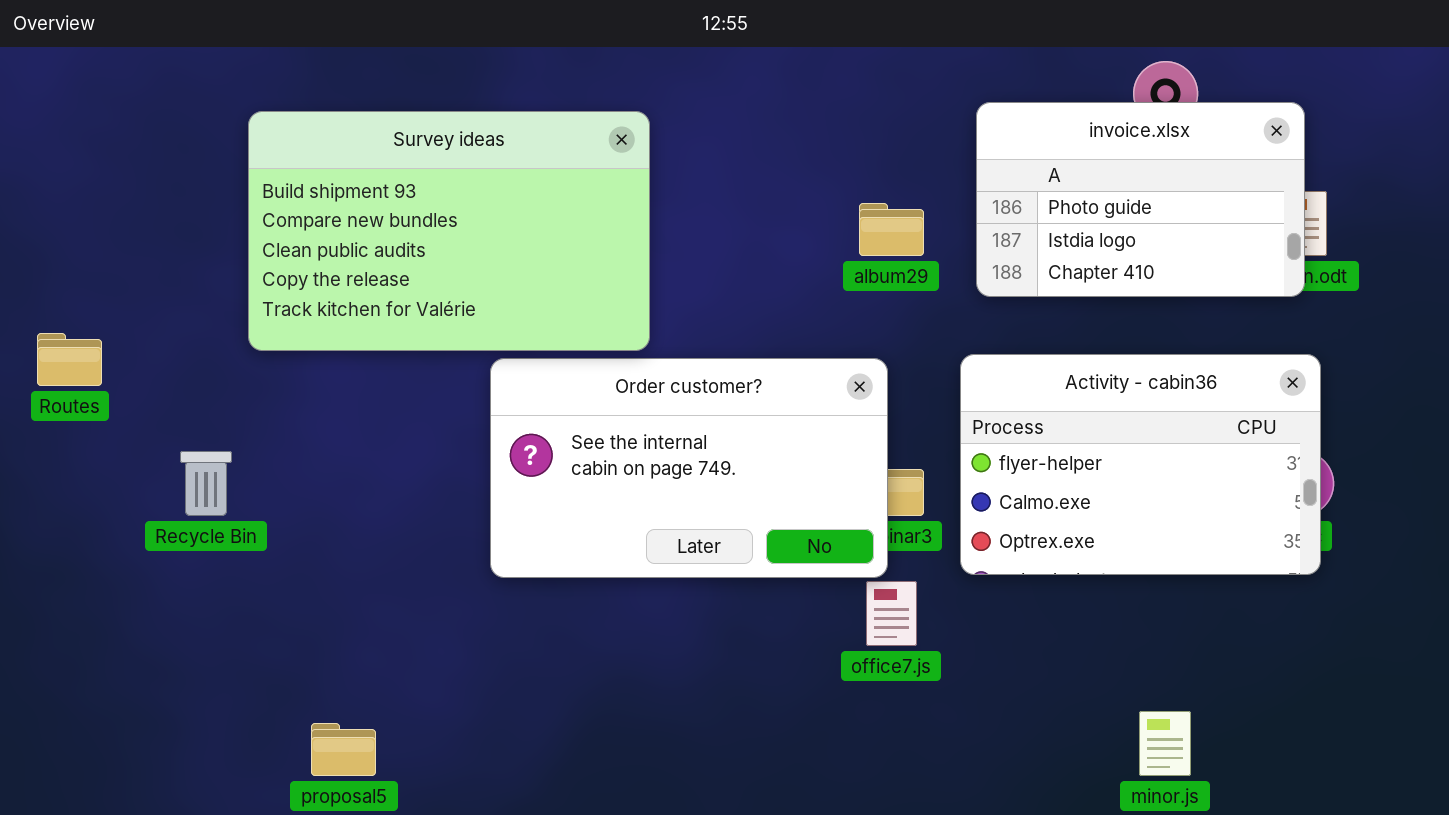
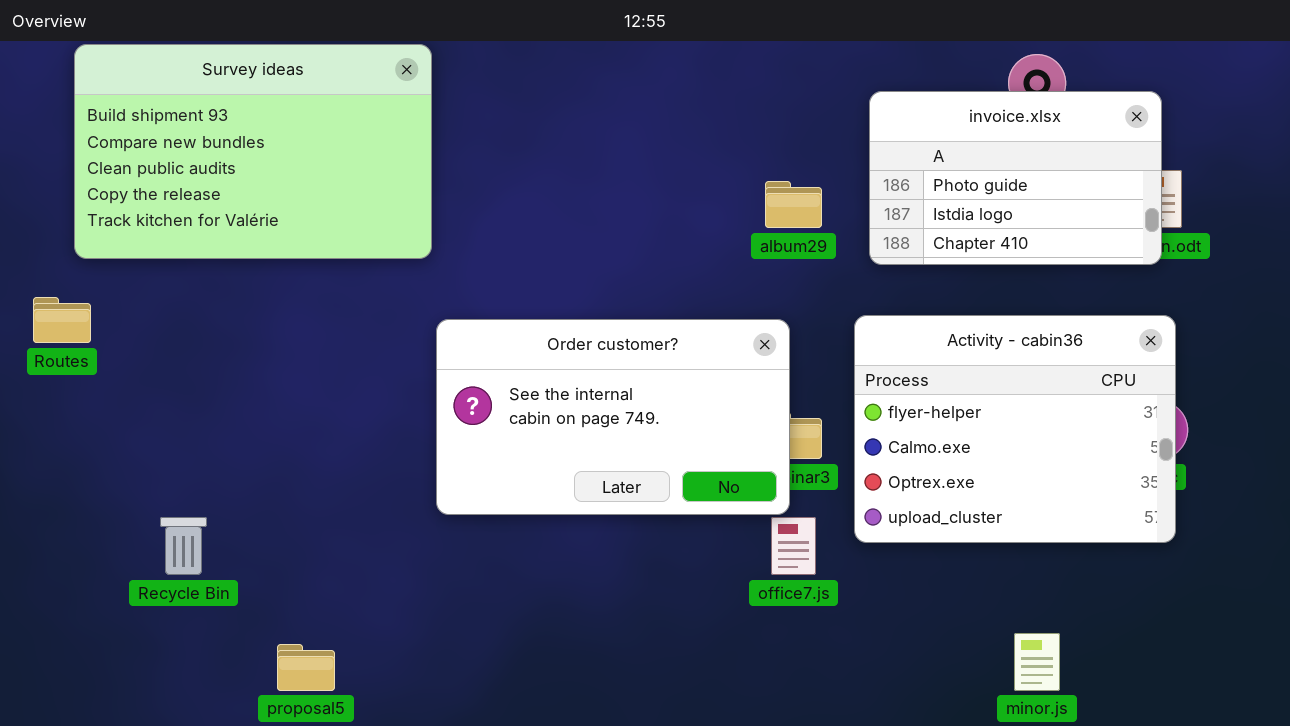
Survey ideas: [248,111,650,351] -> [74,44,432,259], moved
Activity - cabin36: [960,354,1321,575] -> [854,315,1176,543], resized
Recycle Bin: [180,451,232,516] -> [160,517,207,575], moved

